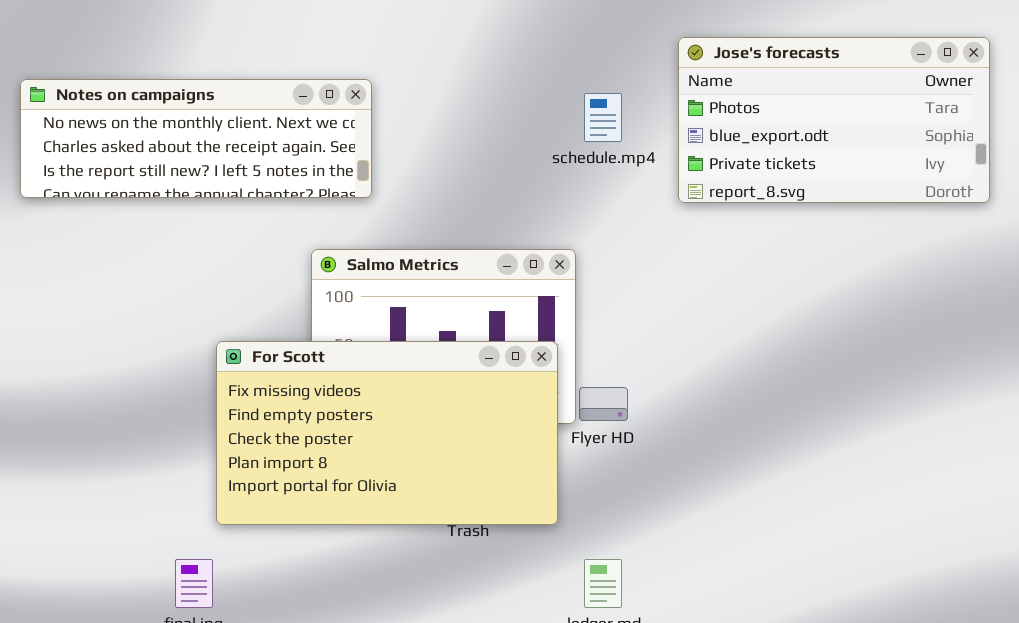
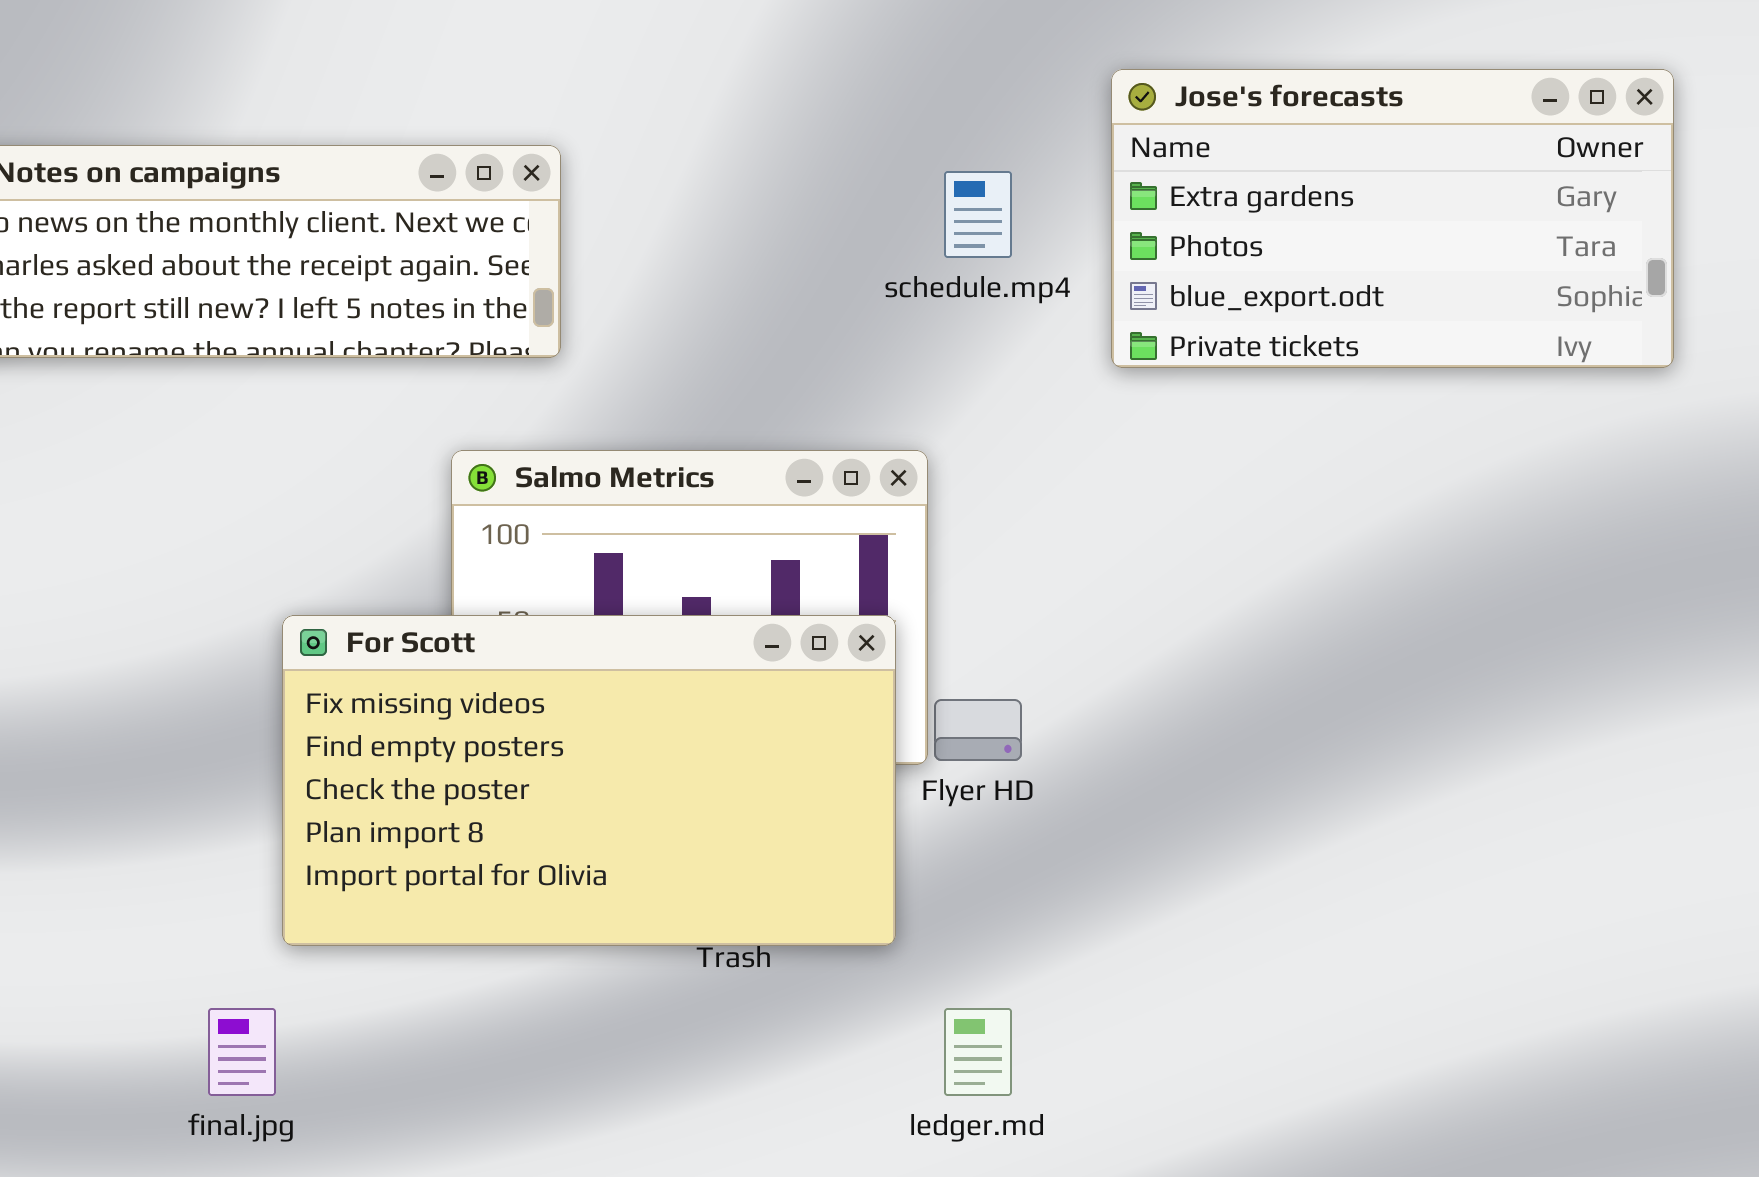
Jose's forecasts: [678,37,990,203] -> [1111,69,1674,368], scrolled up 1 row

